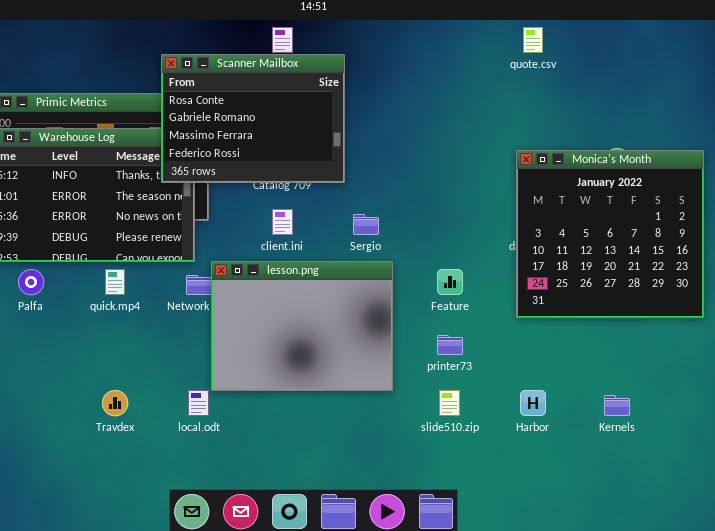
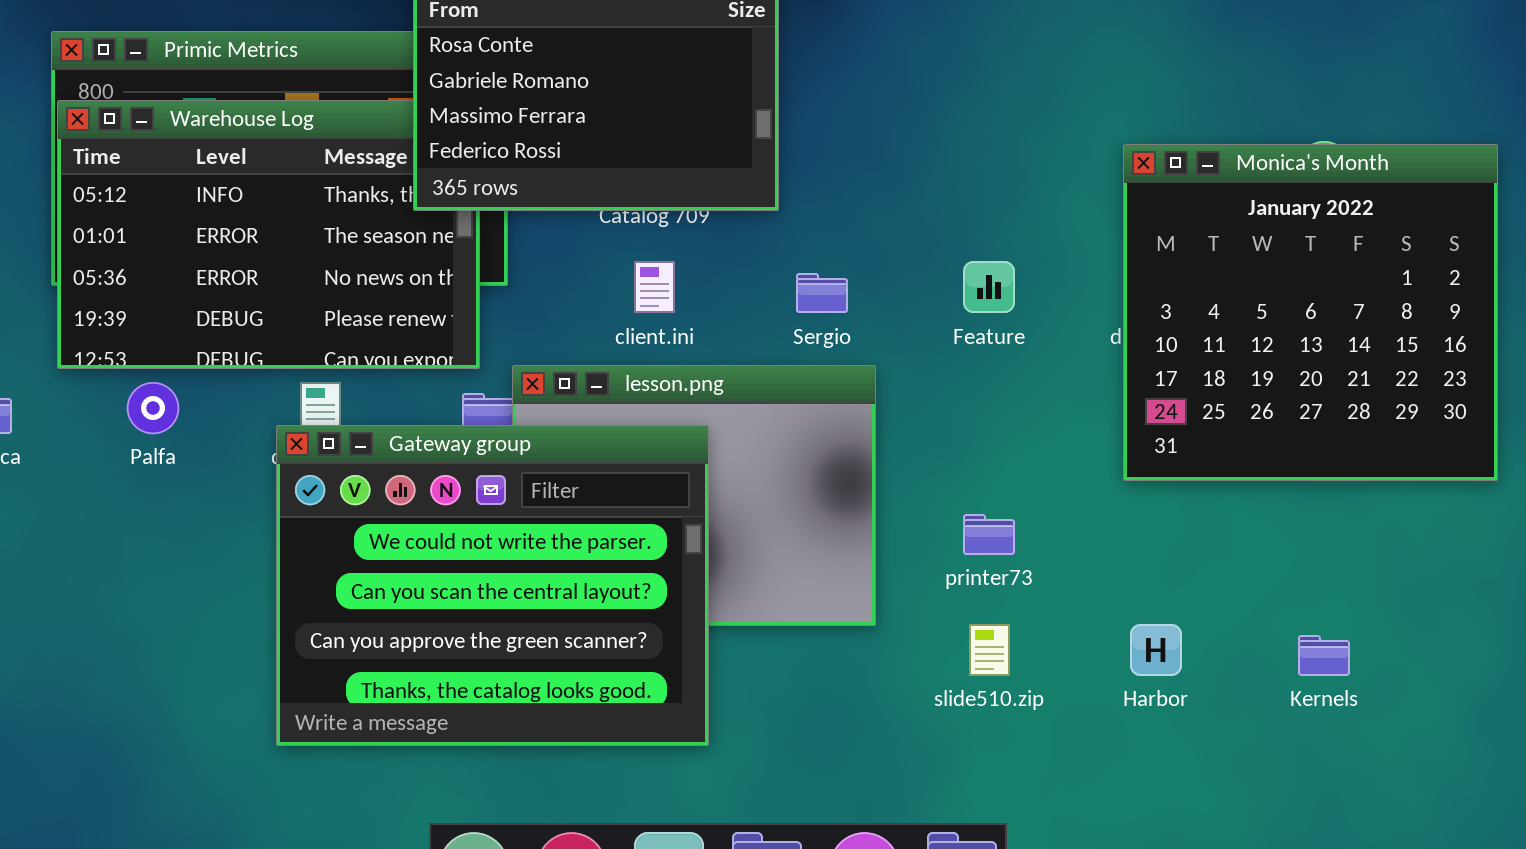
Feature: [437,269,463,295] -> [963,261,1015,313], moved
Gateway group: none -> [276,425,709,746], opened

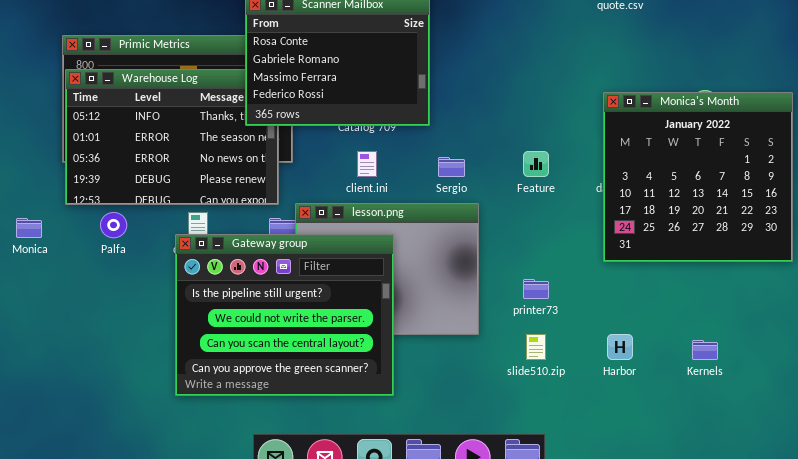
Gateway group: [276,425,709,746] -> [175,234,394,396], scrolled up 1 row

